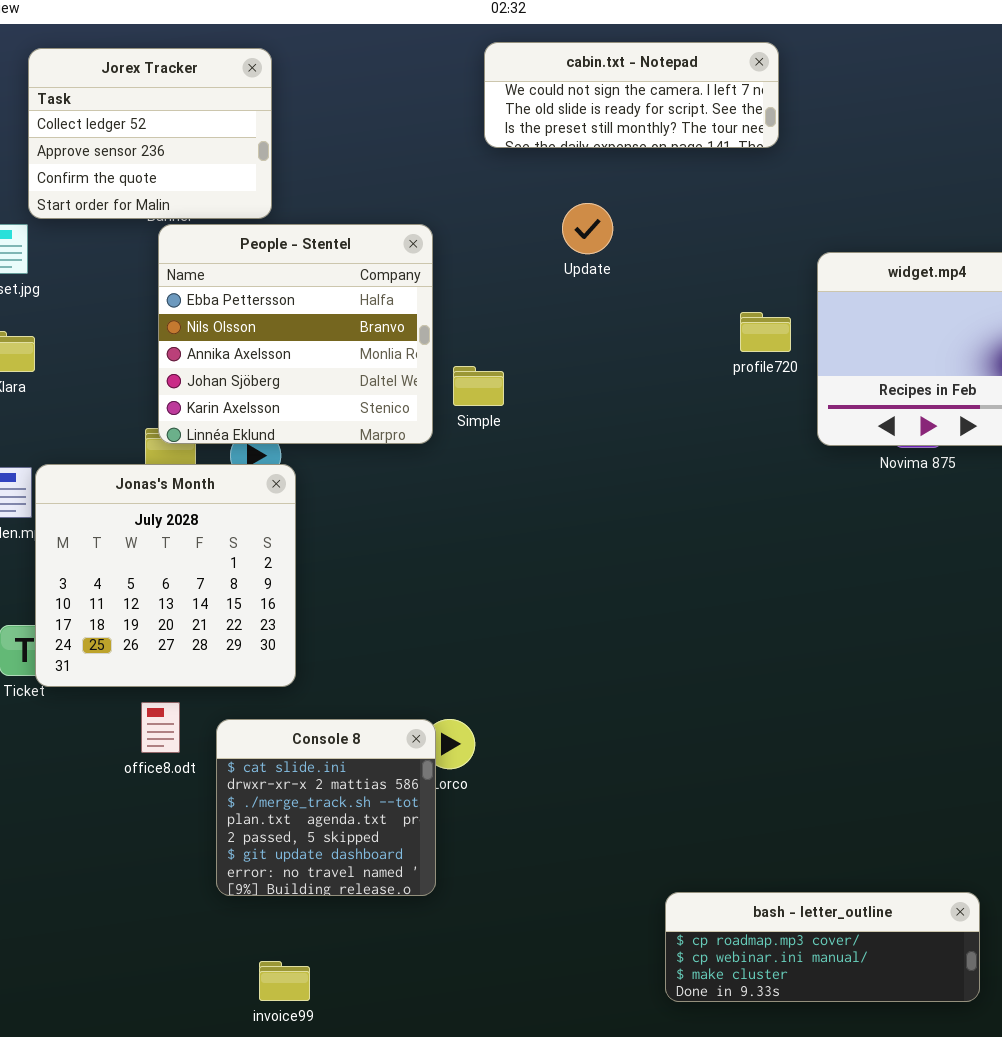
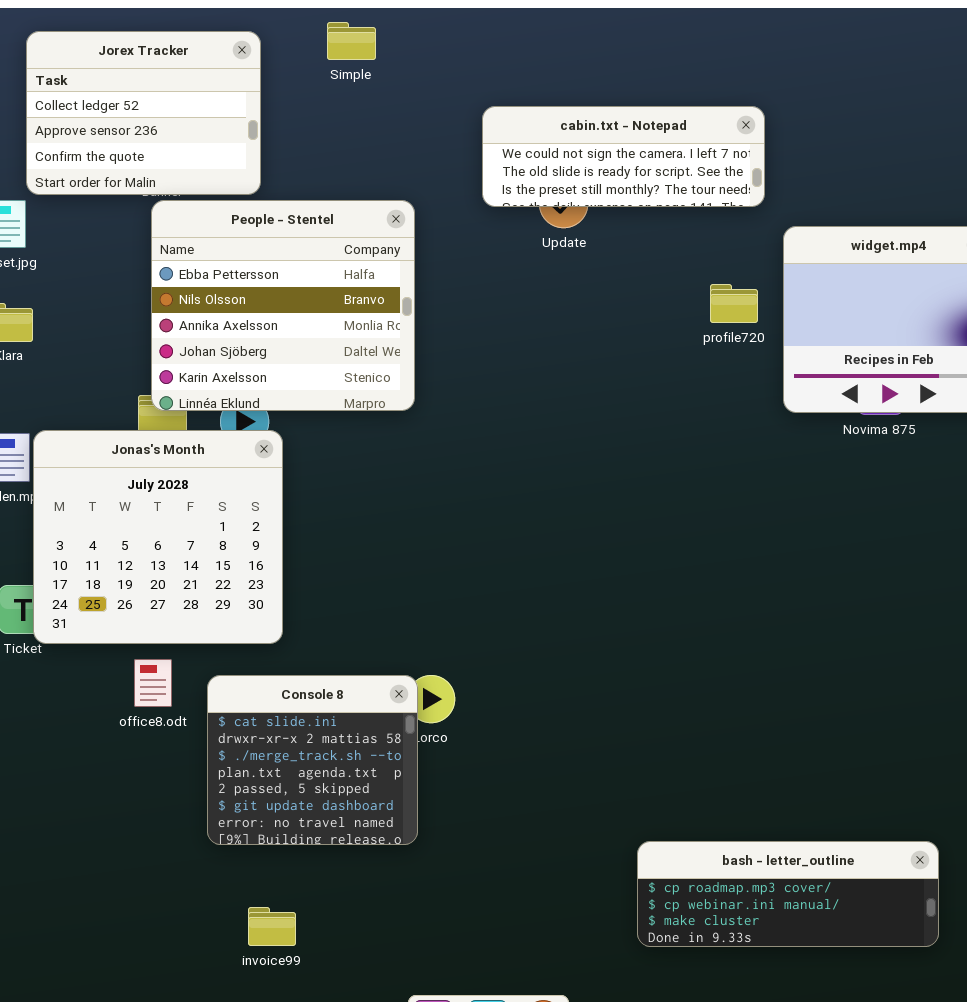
cabin.txt - Notepad: [484,42,779,148] -> [482,106,765,207], moved
Simple: [453,366,504,406] -> [327,22,376,60], moved

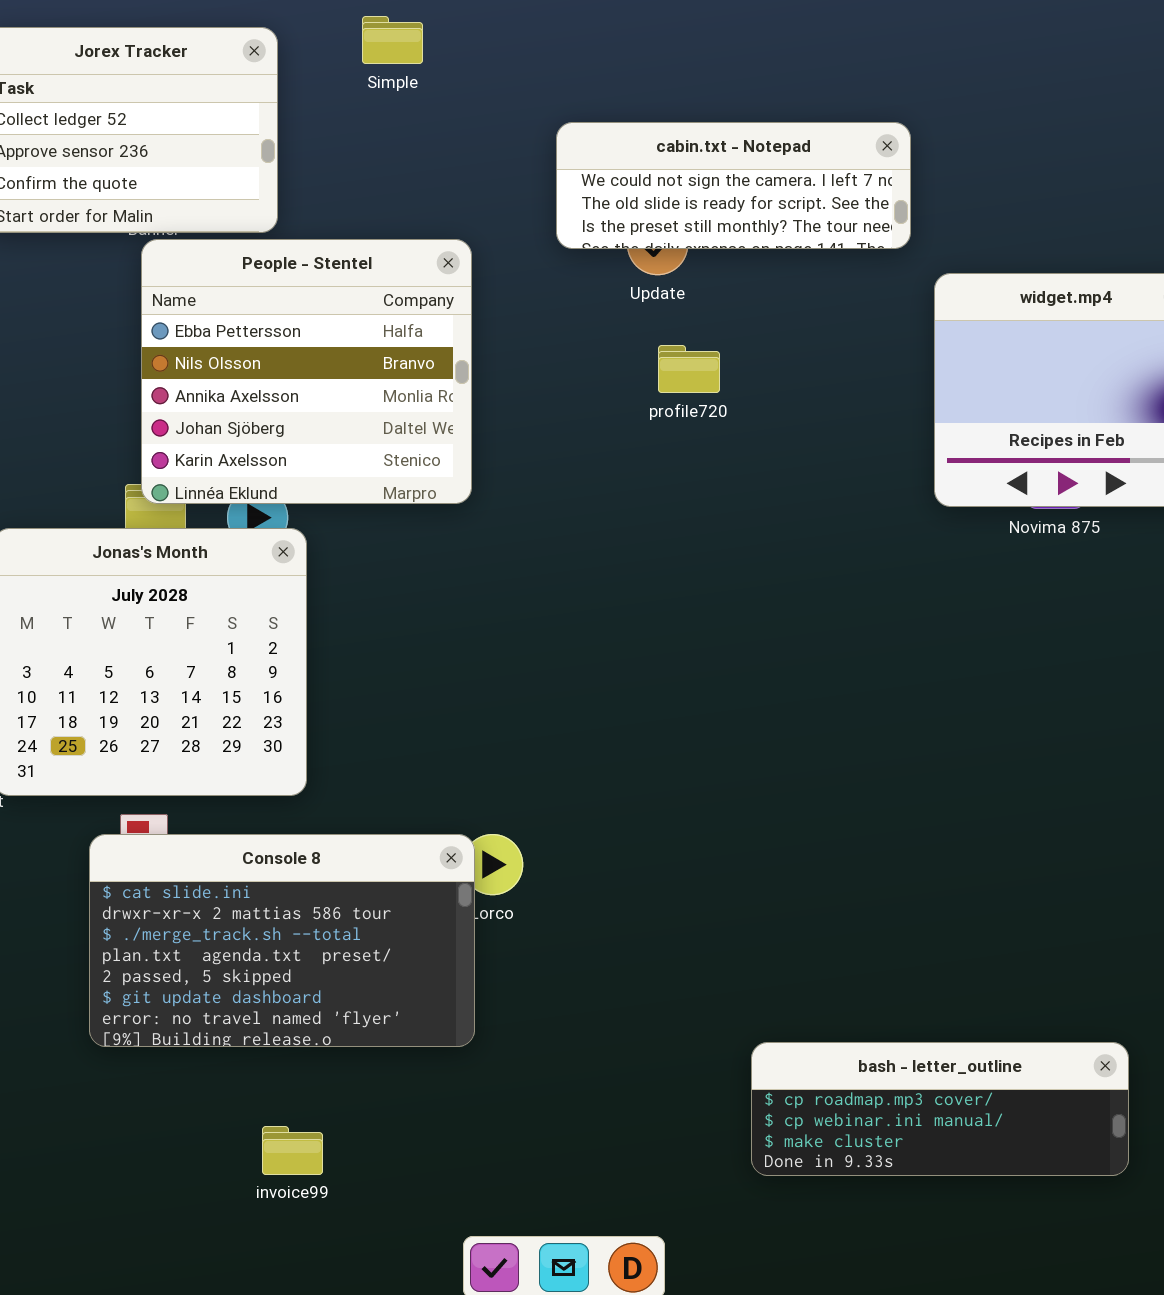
profile720: [710,284,758,323] -> [658,345,720,393], moved
Console 8: [207,675,418,845] -> [89,834,475,1047], resized

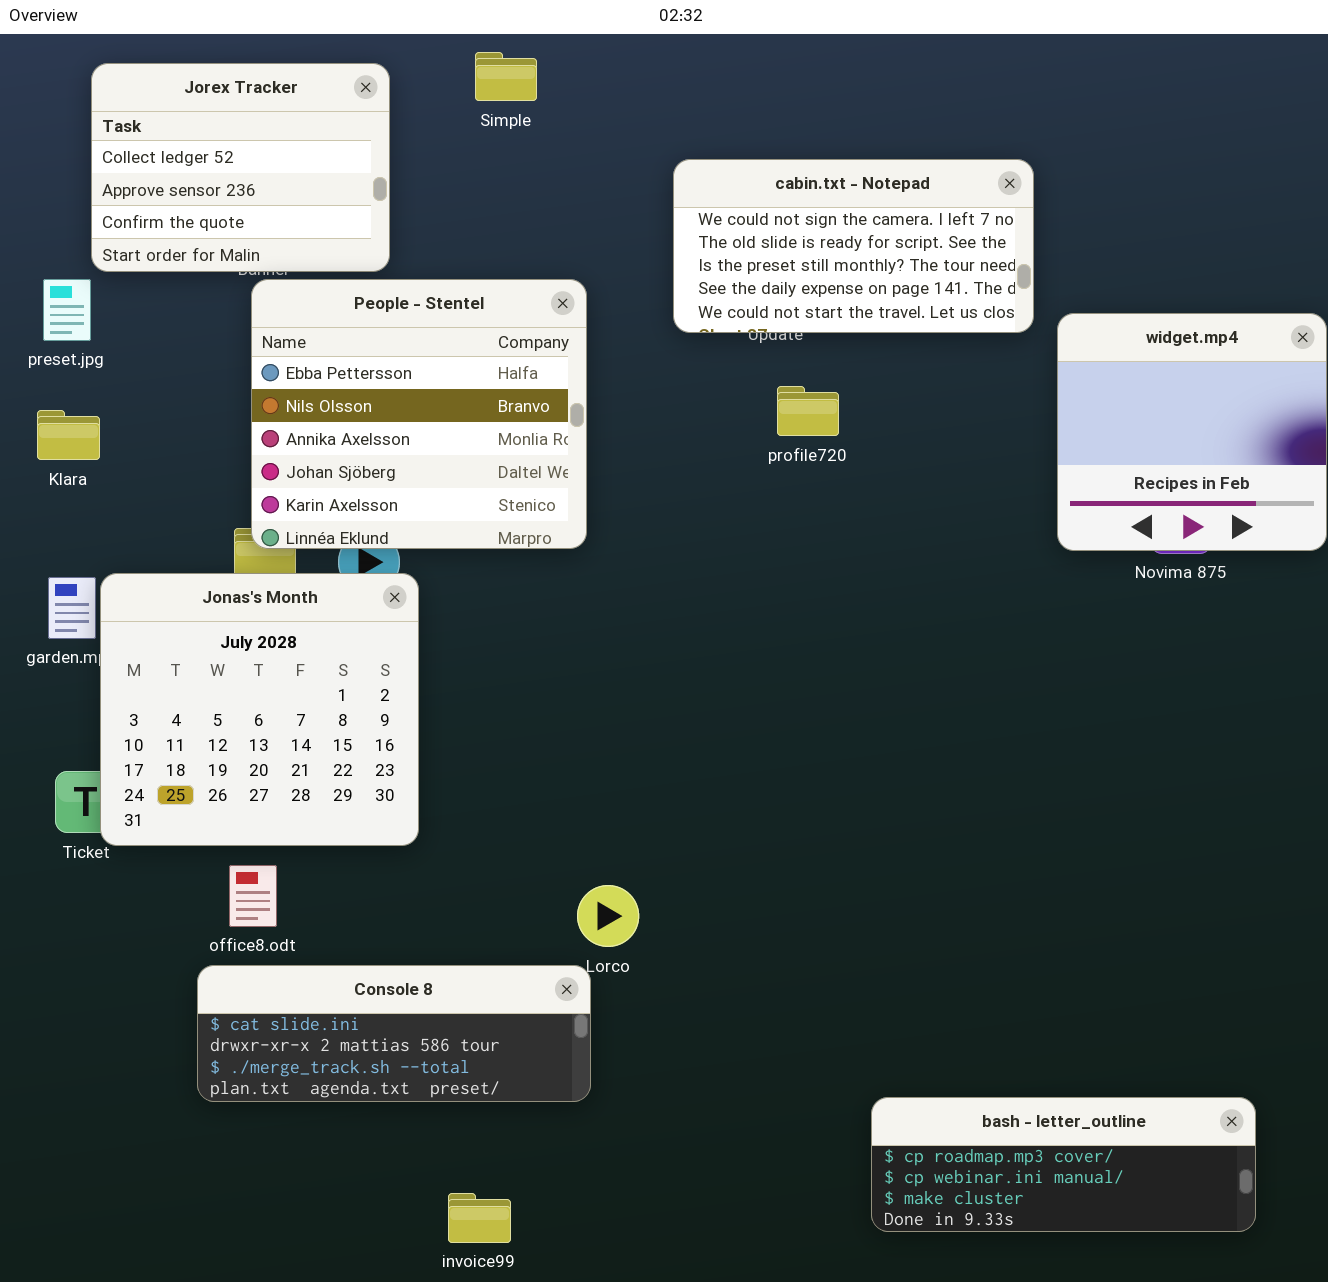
cabin.txt - Notepad: [556,122,911,249] -> [673,159,1034,333], resized
Console 8: [89,834,475,1047] -> [197,965,591,1102], resized
invoice99: [262,1126,323,1175] -> [448,1193,511,1243], moved

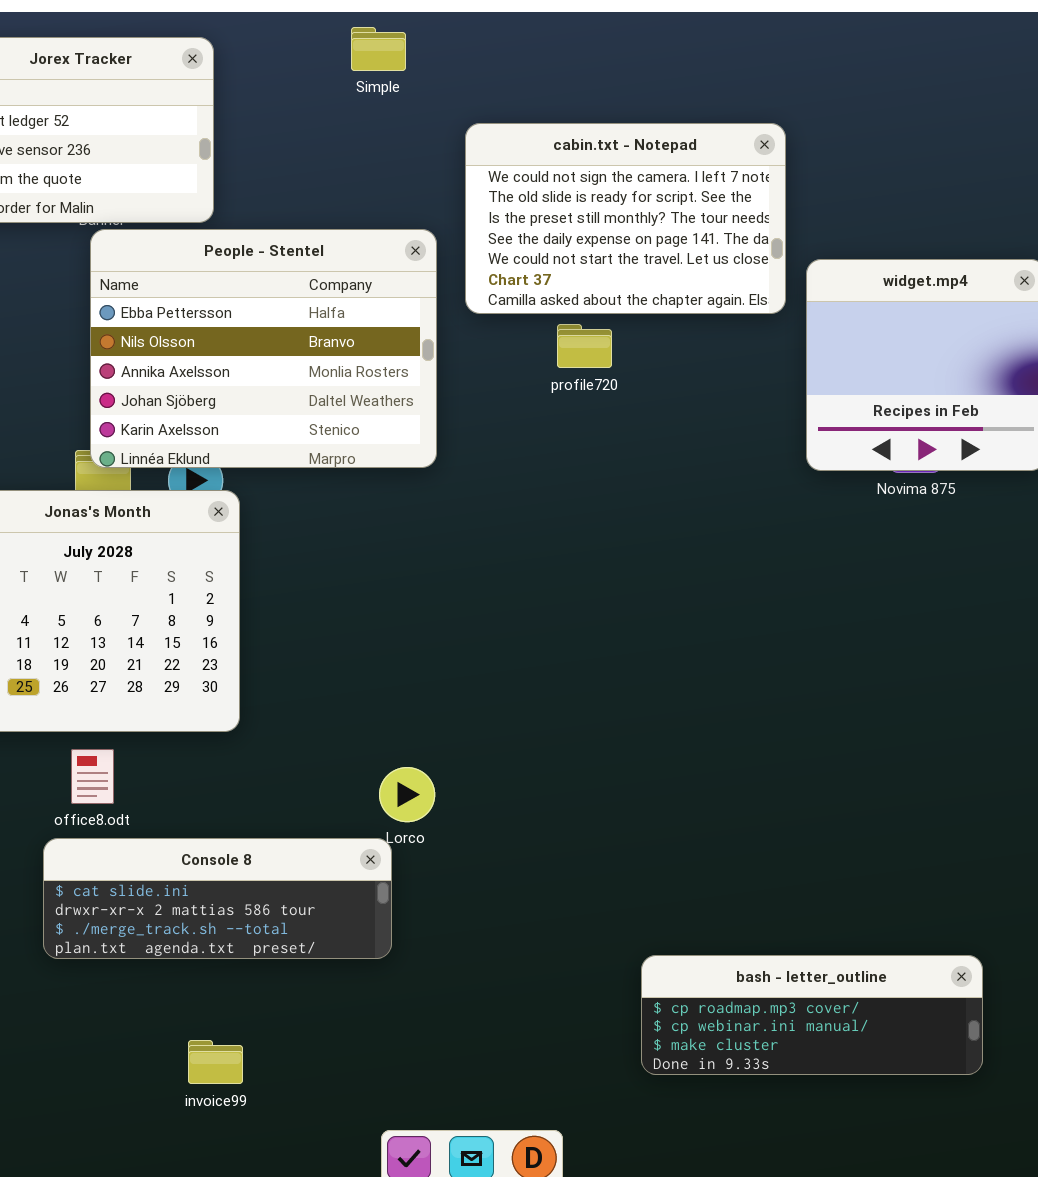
Simple: [475,52,537,101] -> [351,27,406,71], moved
cabin.txt - Notepad: [673,159,1034,333] -> [465,123,786,314], resized
People - Stentel: [251,279,587,549] -> [90,229,437,468], resized
invoice99: [448,1193,511,1243] -> [188,1040,243,1084], moved

